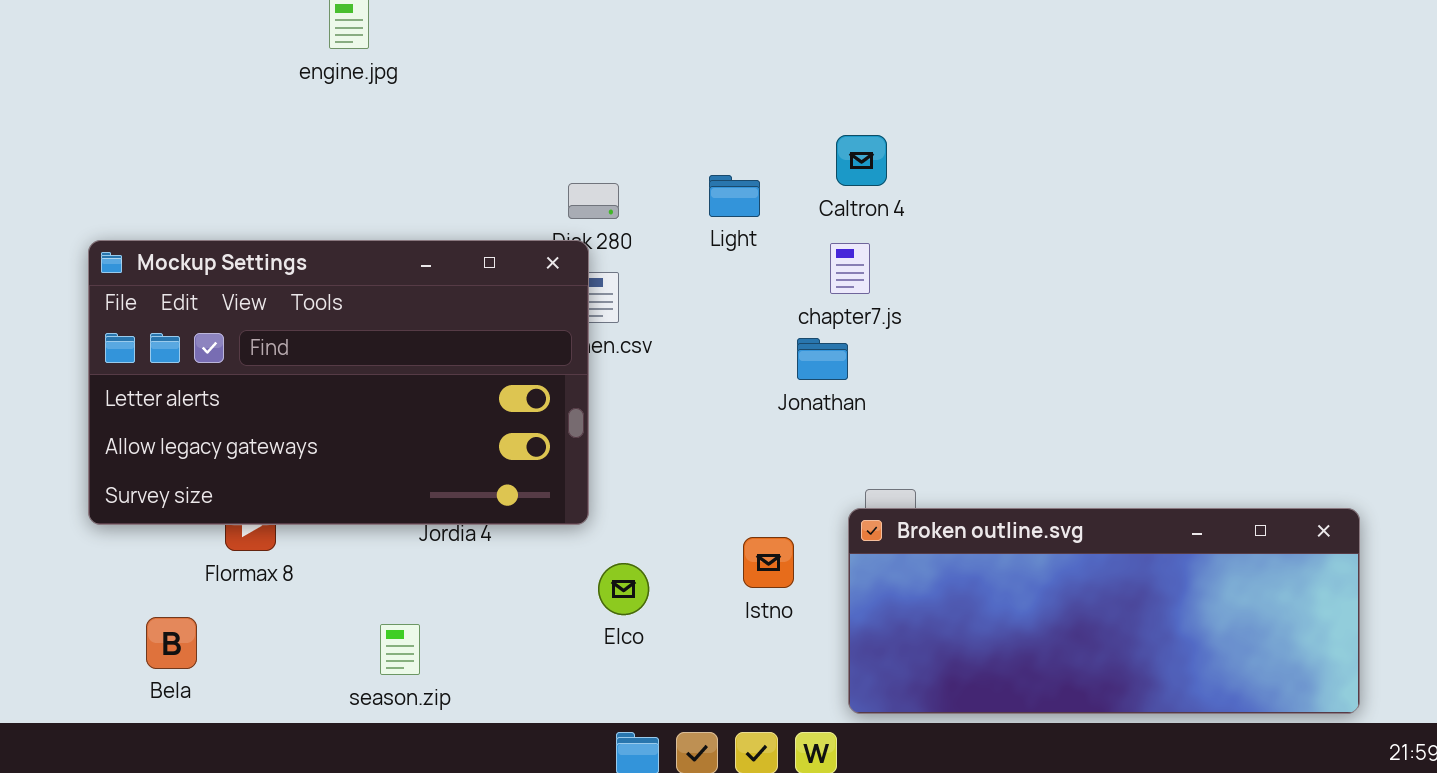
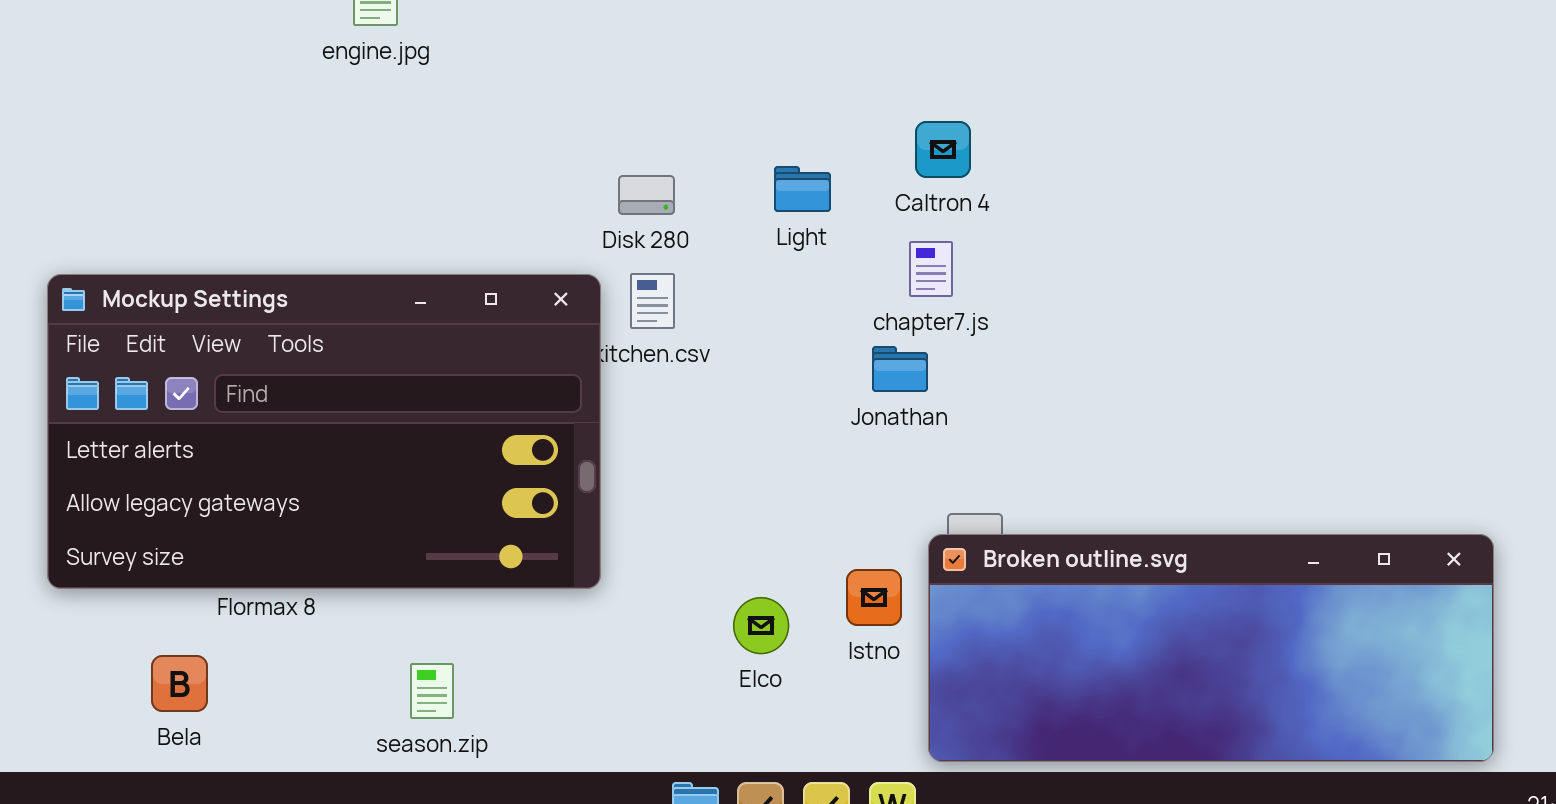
Mockup Settings: [88,240,589,525] -> [47,274,601,589], moved
Istno: [743,537,794,588] -> [846,569,902,626], moved
Elco: [598,563,649,615] -> [733,597,789,654], moved

